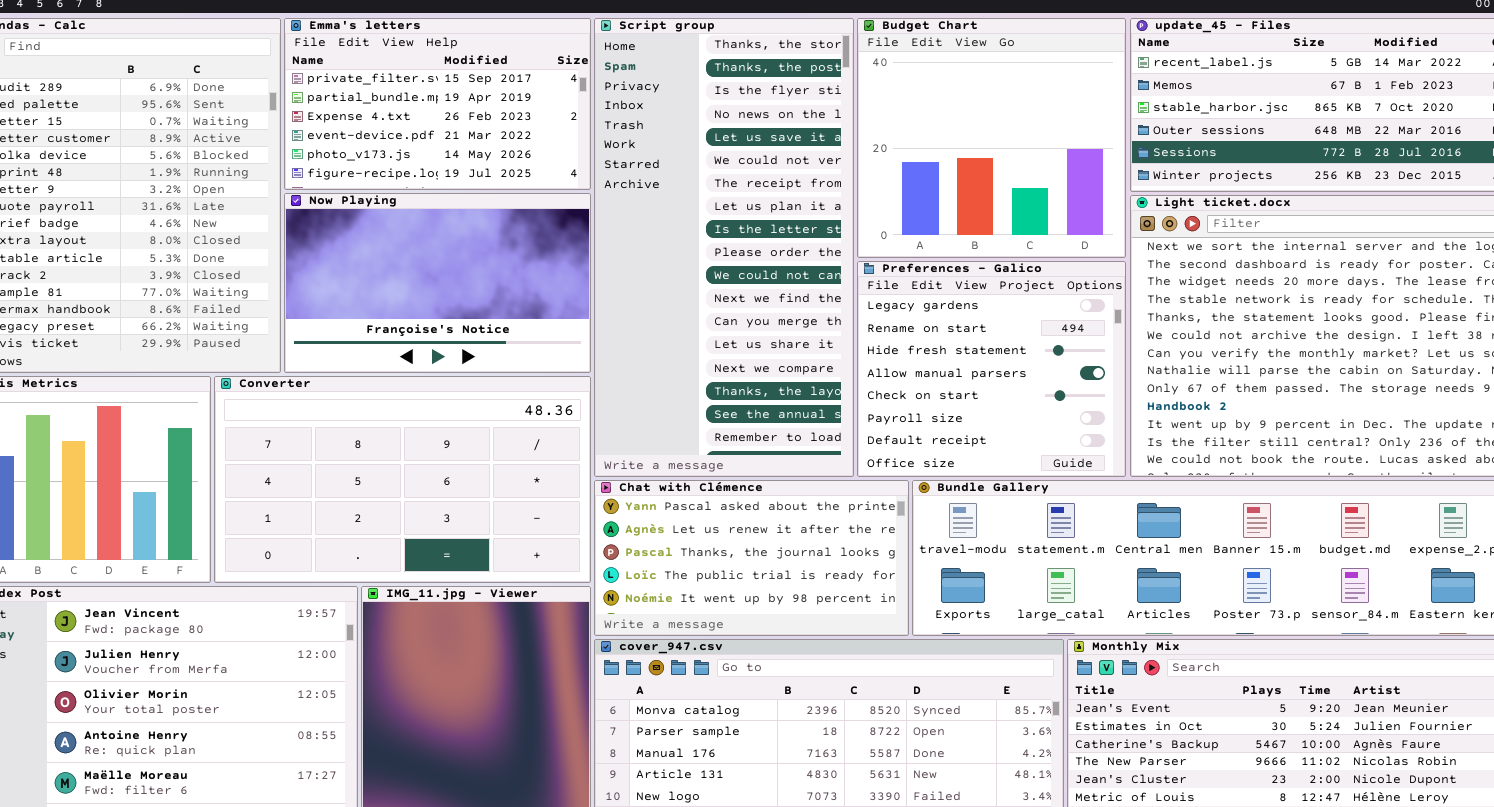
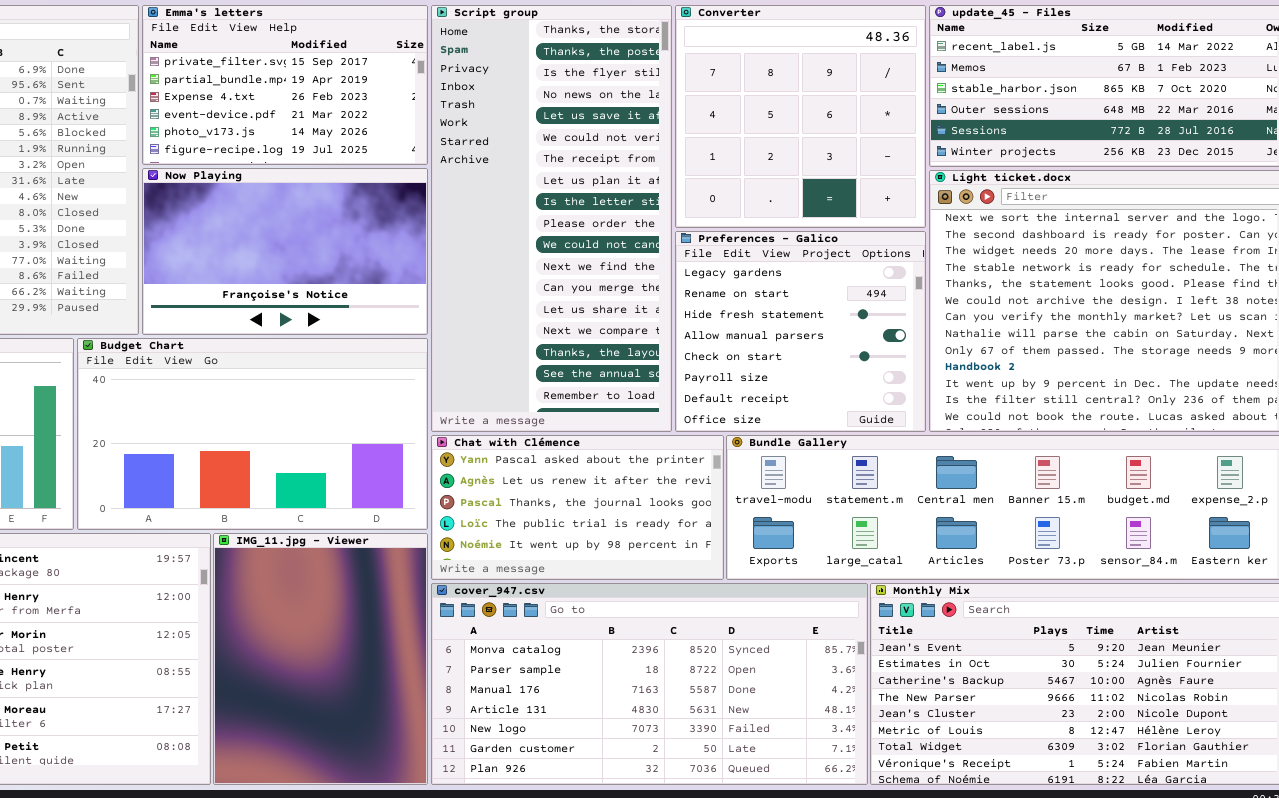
Budget Chart: [857,18,1126,258] -> [77,338,428,530], moved, resized
Converter: [214,376,591,583] -> [675,5,926,228], moved, resized

